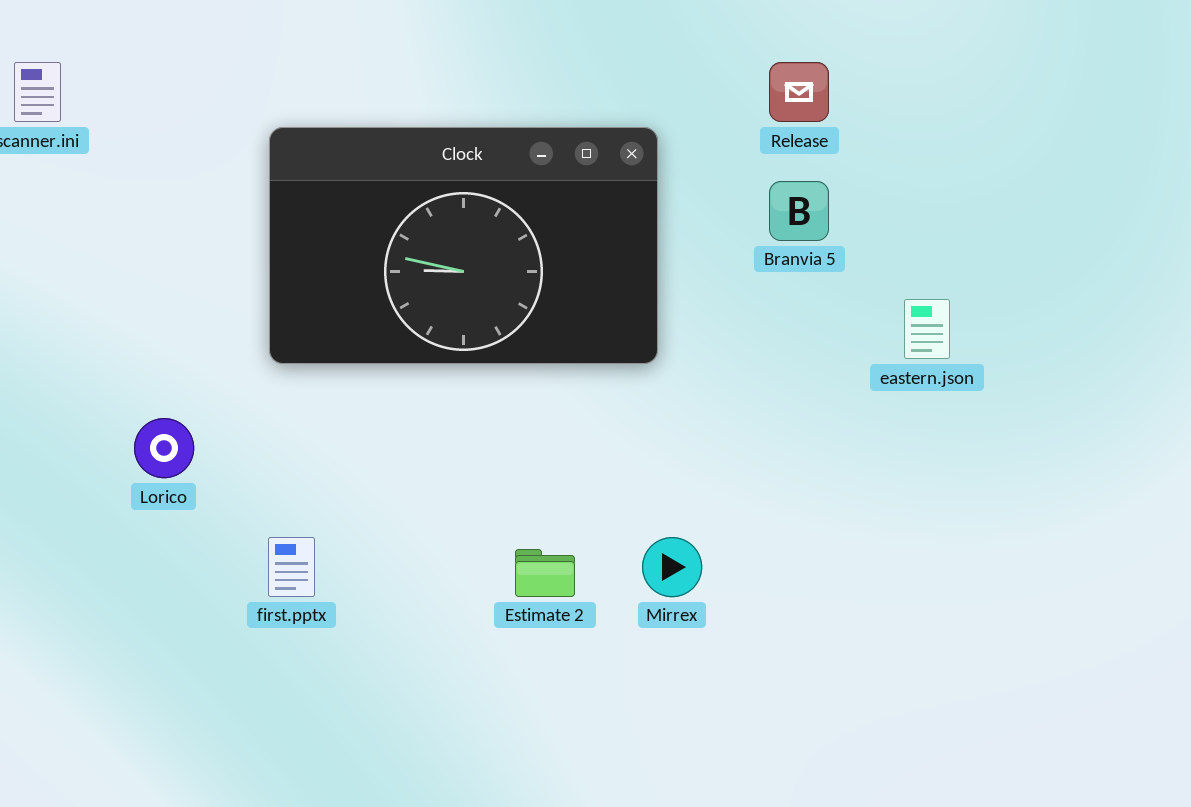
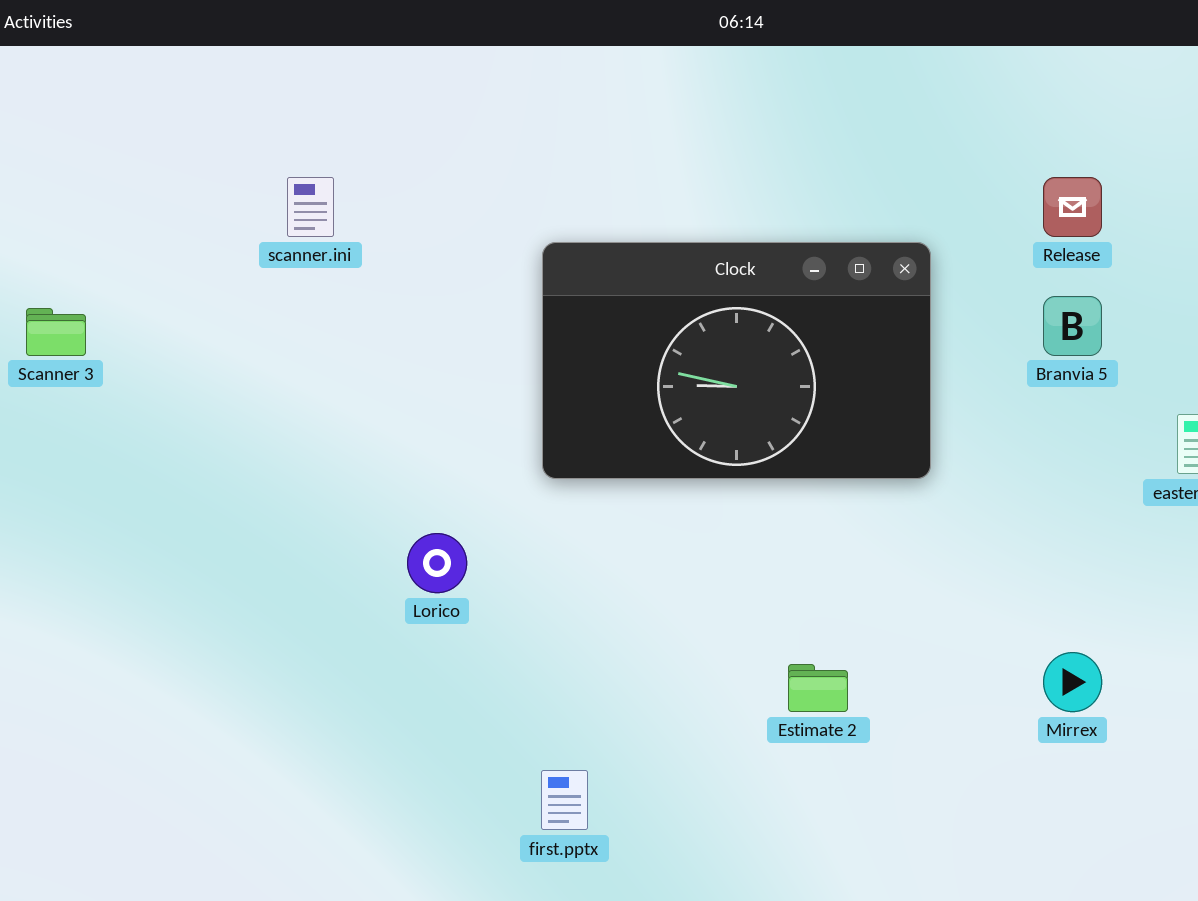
first.pptx: [268,537,315,597] -> [541,770,588,830], moved
Mirrex: [642,537,702,597] -> [1043,652,1102,712], moved

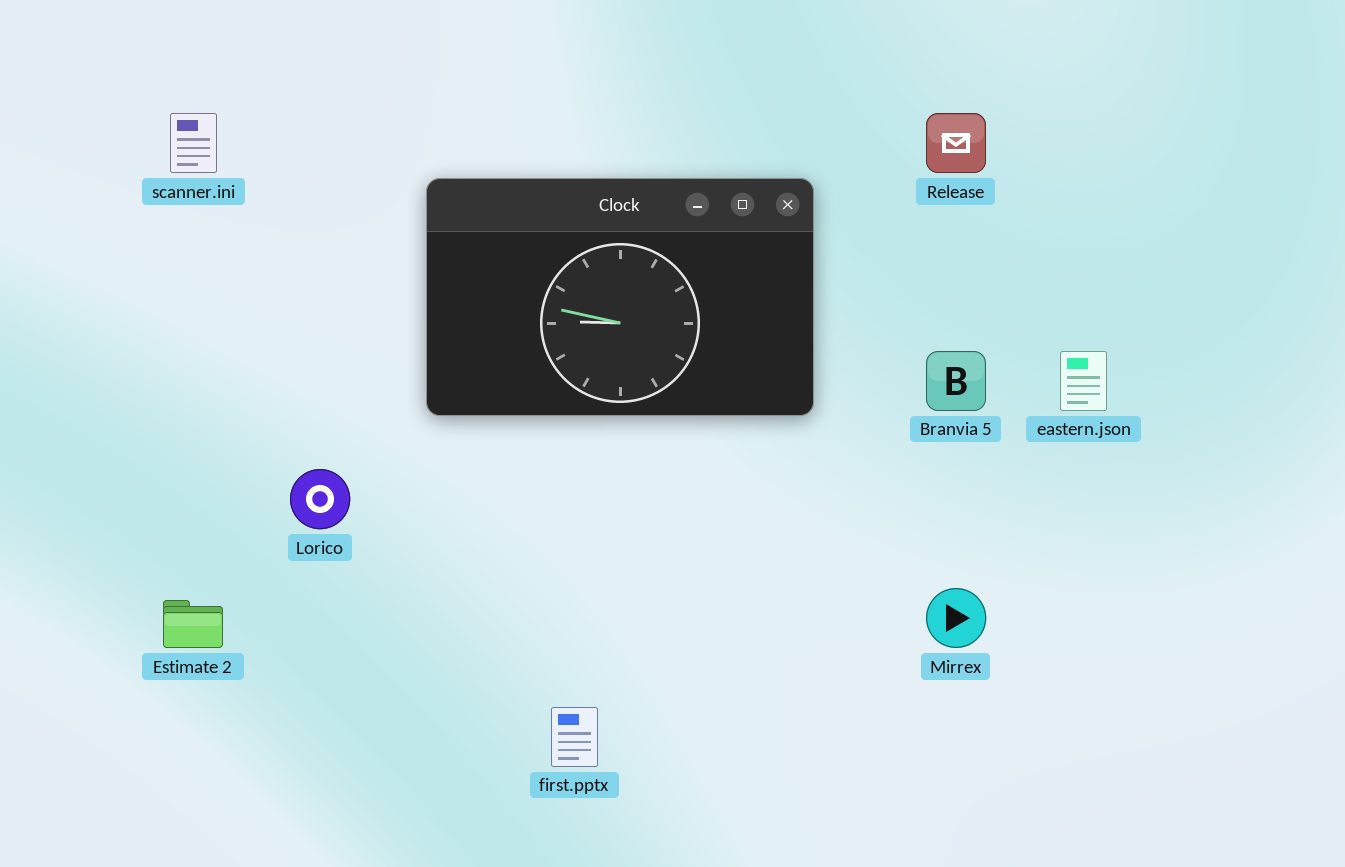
Branvia 5: [1043,296,1102,356] -> [926,351,986,411], moved
Estimate 2: [788,664,848,712] -> [163,600,223,648], moved
first.pptx: [541,770,588,830] -> [551,707,598,767], moved

